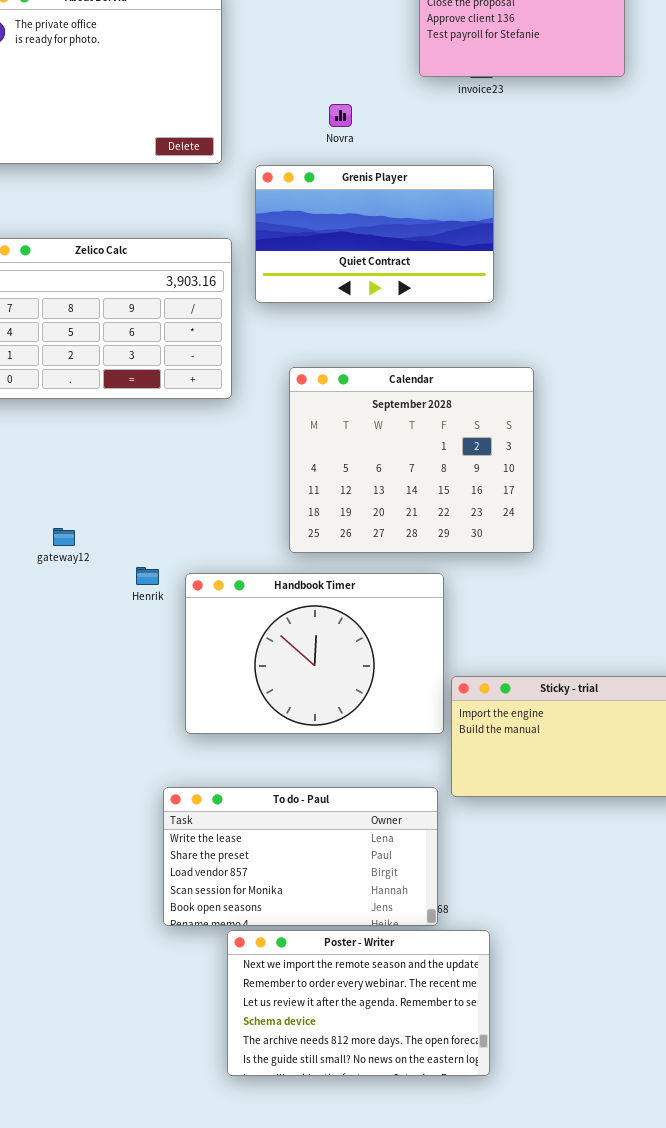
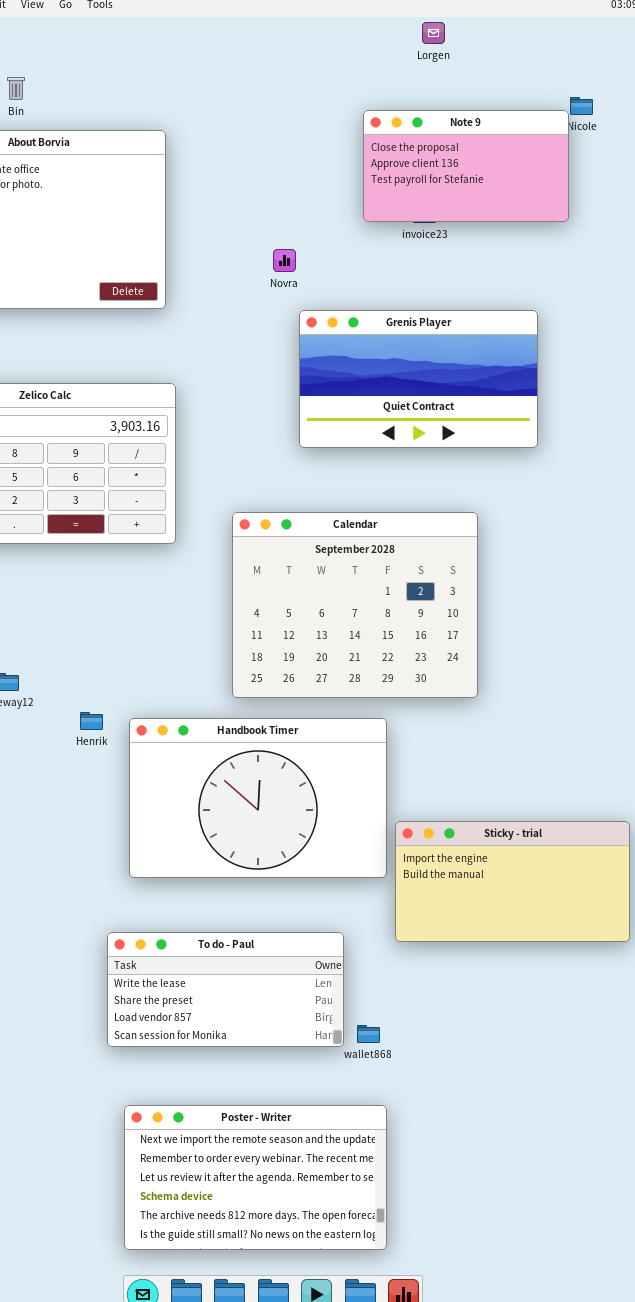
Grenis Player: [255,165,494,303] -> [299,310,538,448], moved
To do - Paul: [163,787,438,926] -> [107,932,344,1047], resized
Poster - Writer: [227,930,490,1076] -> [124,1105,387,1250], moved

